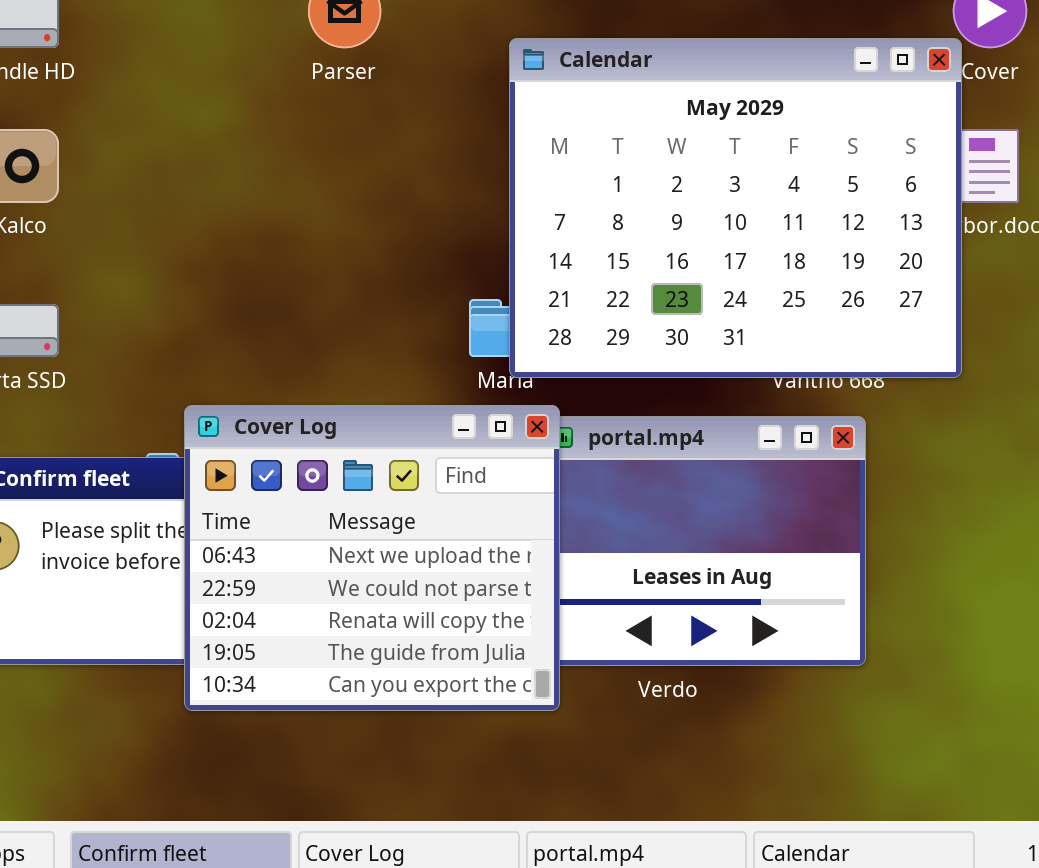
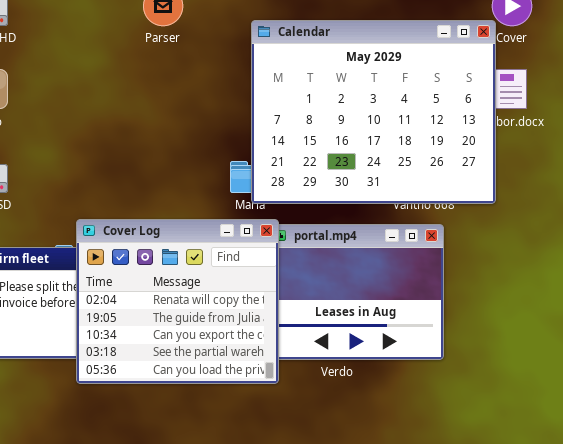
Cover Log: [184,405,560,711] -> [76,219,279,384], scrolled down 2 rows

